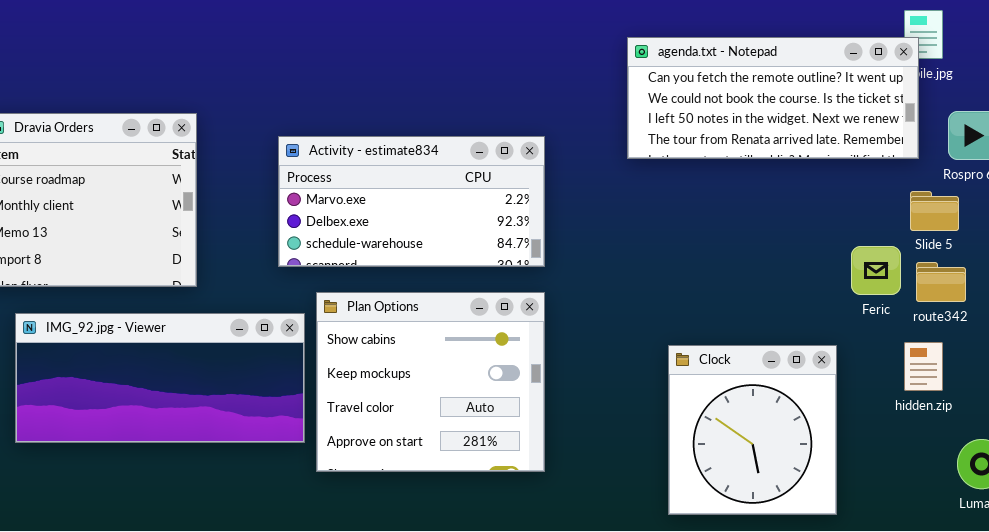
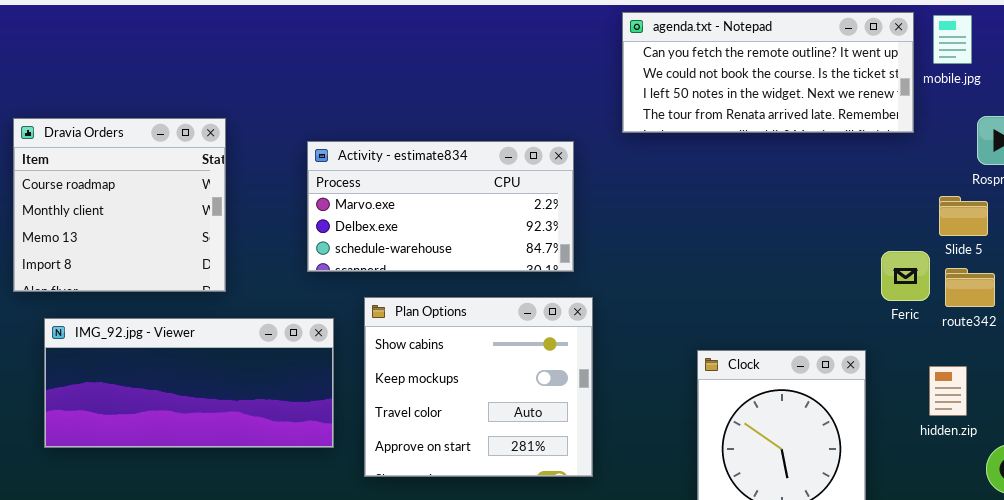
agenda.txt - Notepad: [627,37,919,159] -> [622,12,914,133], moved
Plan Options: [316,292,545,472] -> [364,297,593,477], moved
hidden.zip: [904,342,943,391] -> [929,366,967,416], moved

